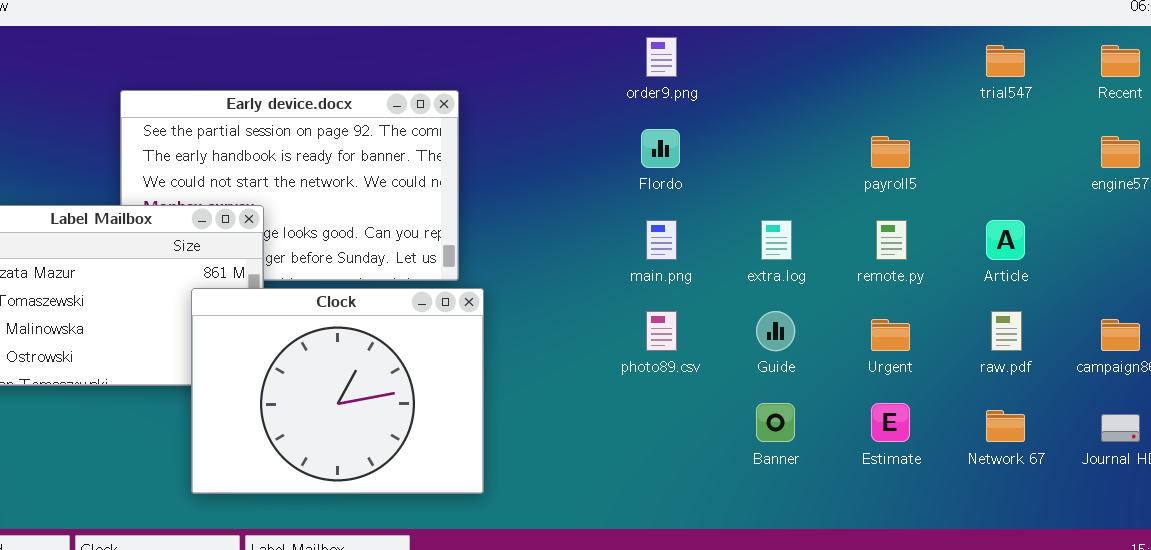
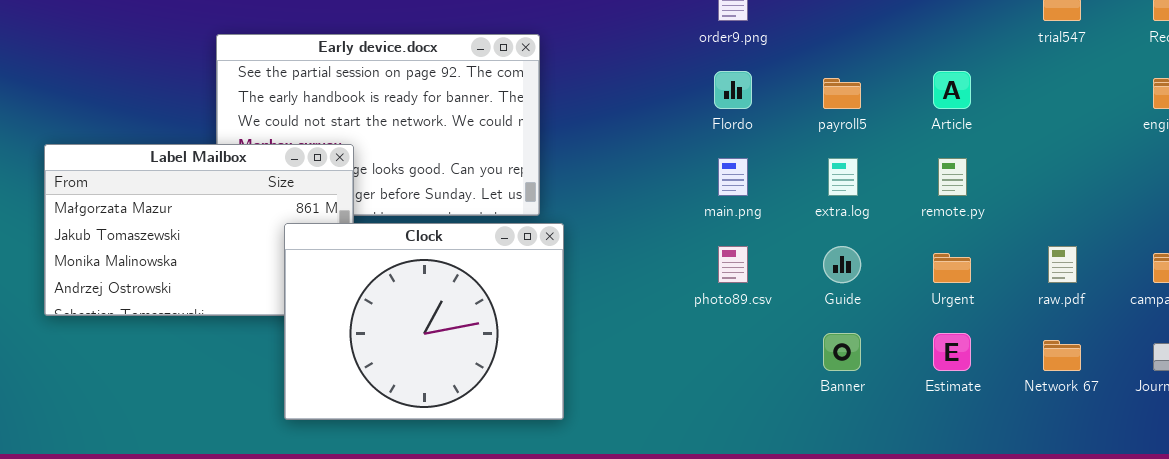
payroll5: [871,136,910,168] -> [823,78,861,109], moved
Article: [986,220,1025,260] -> [933,71,971,109], moved

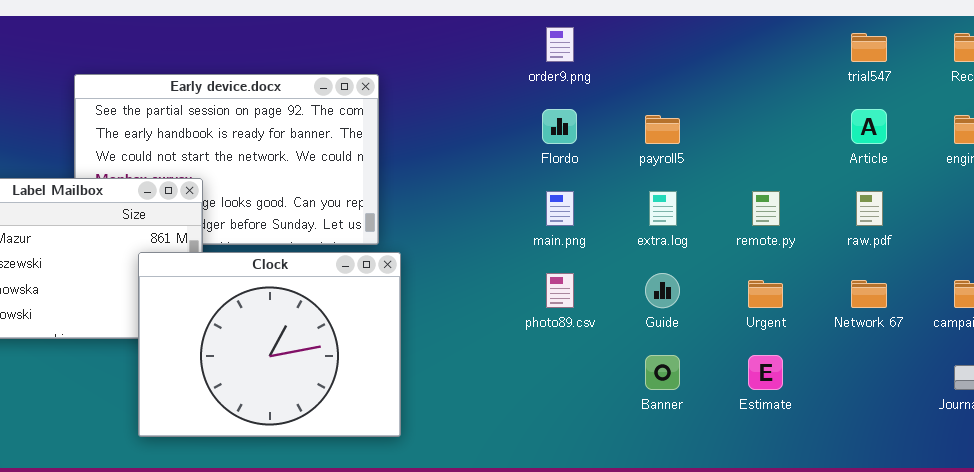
Article: [933,71,971,109] -> [851,109,887,144], moved
raw.pdf: [1048,246,1077,283] -> [856,191,883,226], moved
Network 67: [1043,340,1081,371] -> [851,280,887,308], moved

